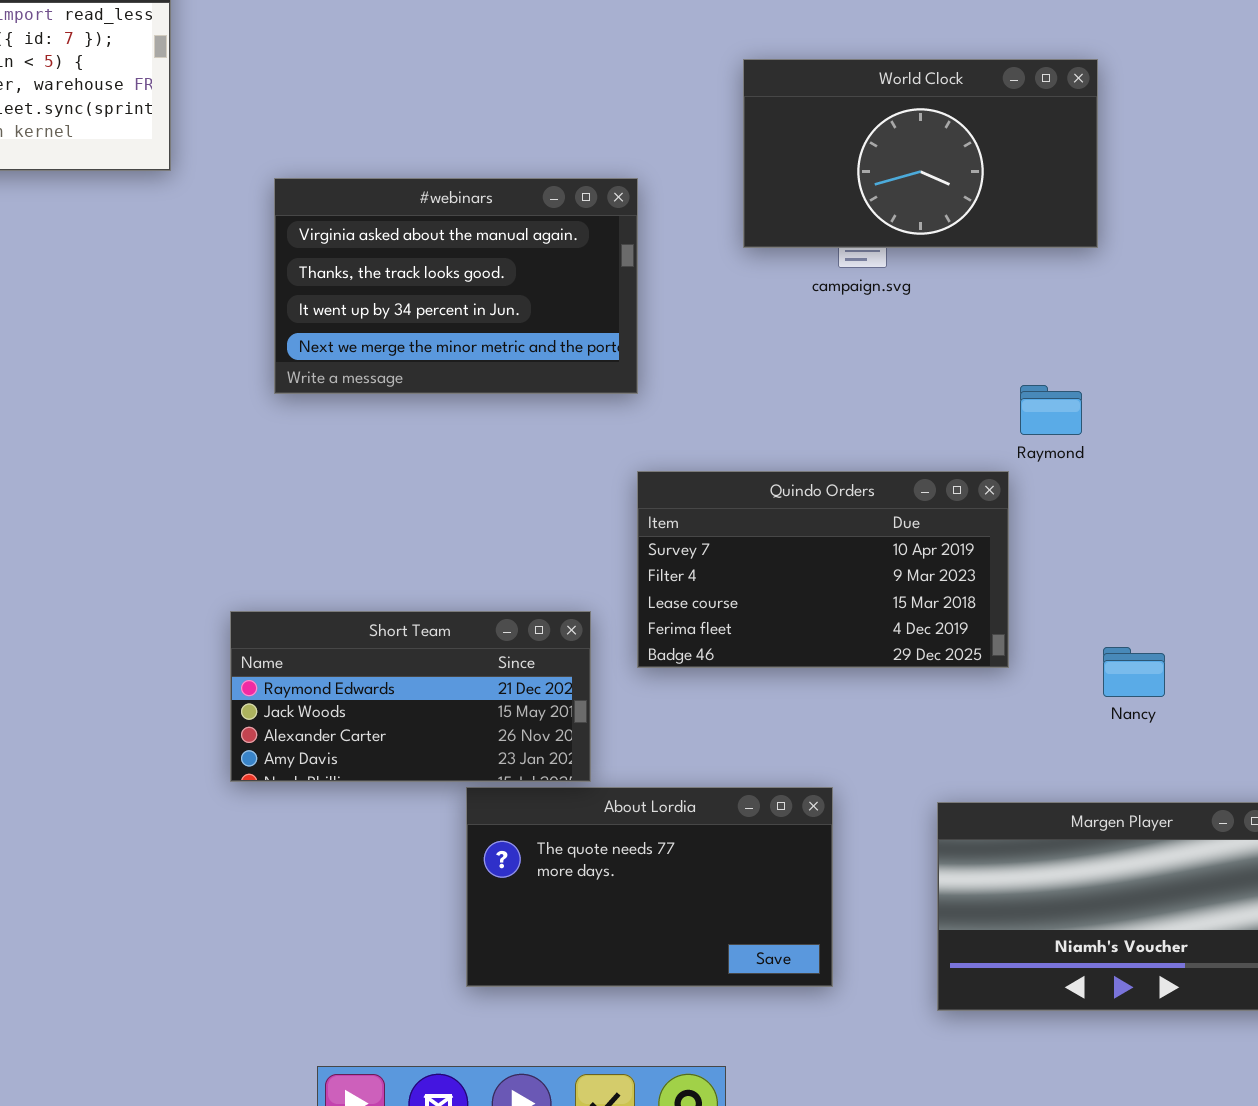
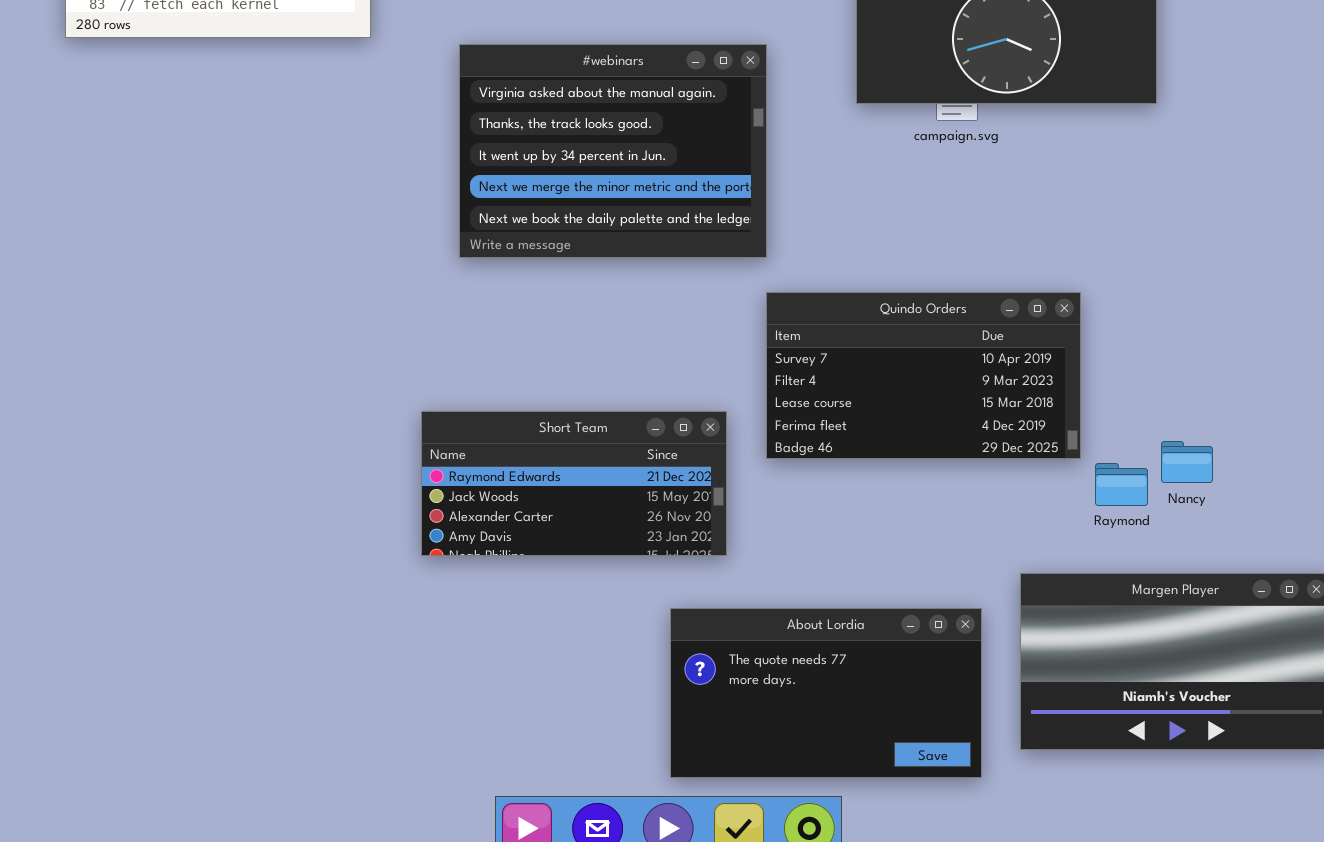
#webinars: [274,178,638,394] -> [459,44,767,258], resized
Raymond: [1020,385,1082,435] -> [1095,463,1148,506], moved
About Lordia: [466,787,833,987] -> [670,608,982,778], moved

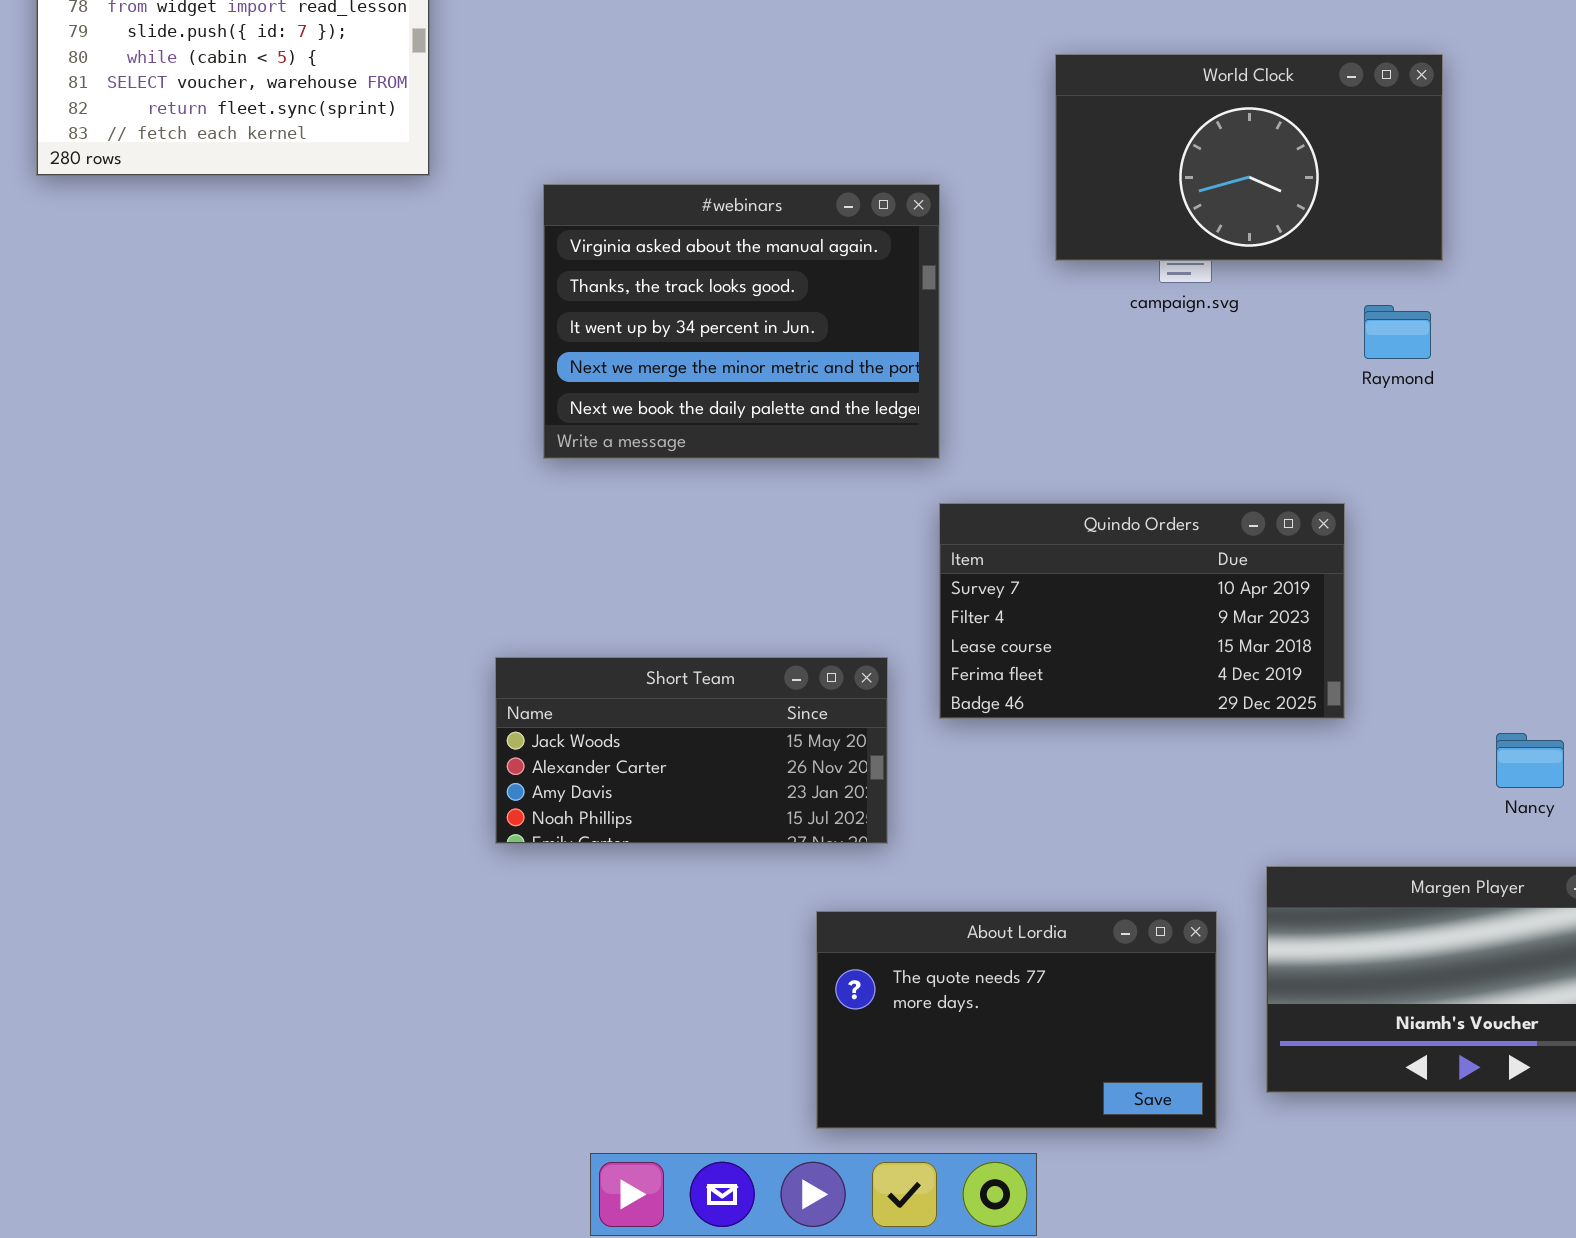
Short Team: [421,411,727,556] -> [495,657,888,844], scrolled down 1 row
Nancy: [1161,441,1213,483] -> [1496,733,1564,788], moved
Raymond: [1095,463,1148,506] -> [1364,305,1431,359], moved

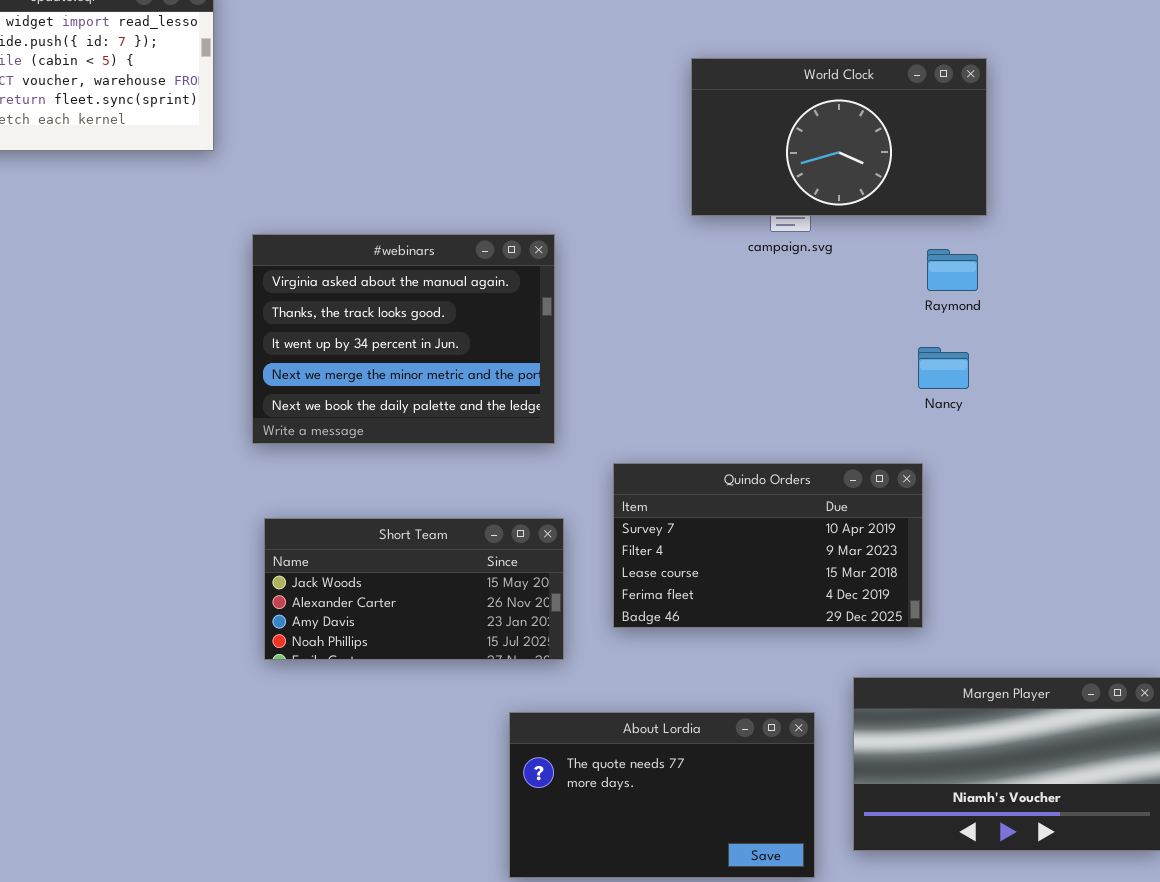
#webinars: [543,184,940,459] -> [252,234,555,444], moved
Quindo Orders: [939,503,1345,719] -> [613,463,923,628], moved
Nancy: [1496,733,1564,788] -> [918,347,969,389], moved

